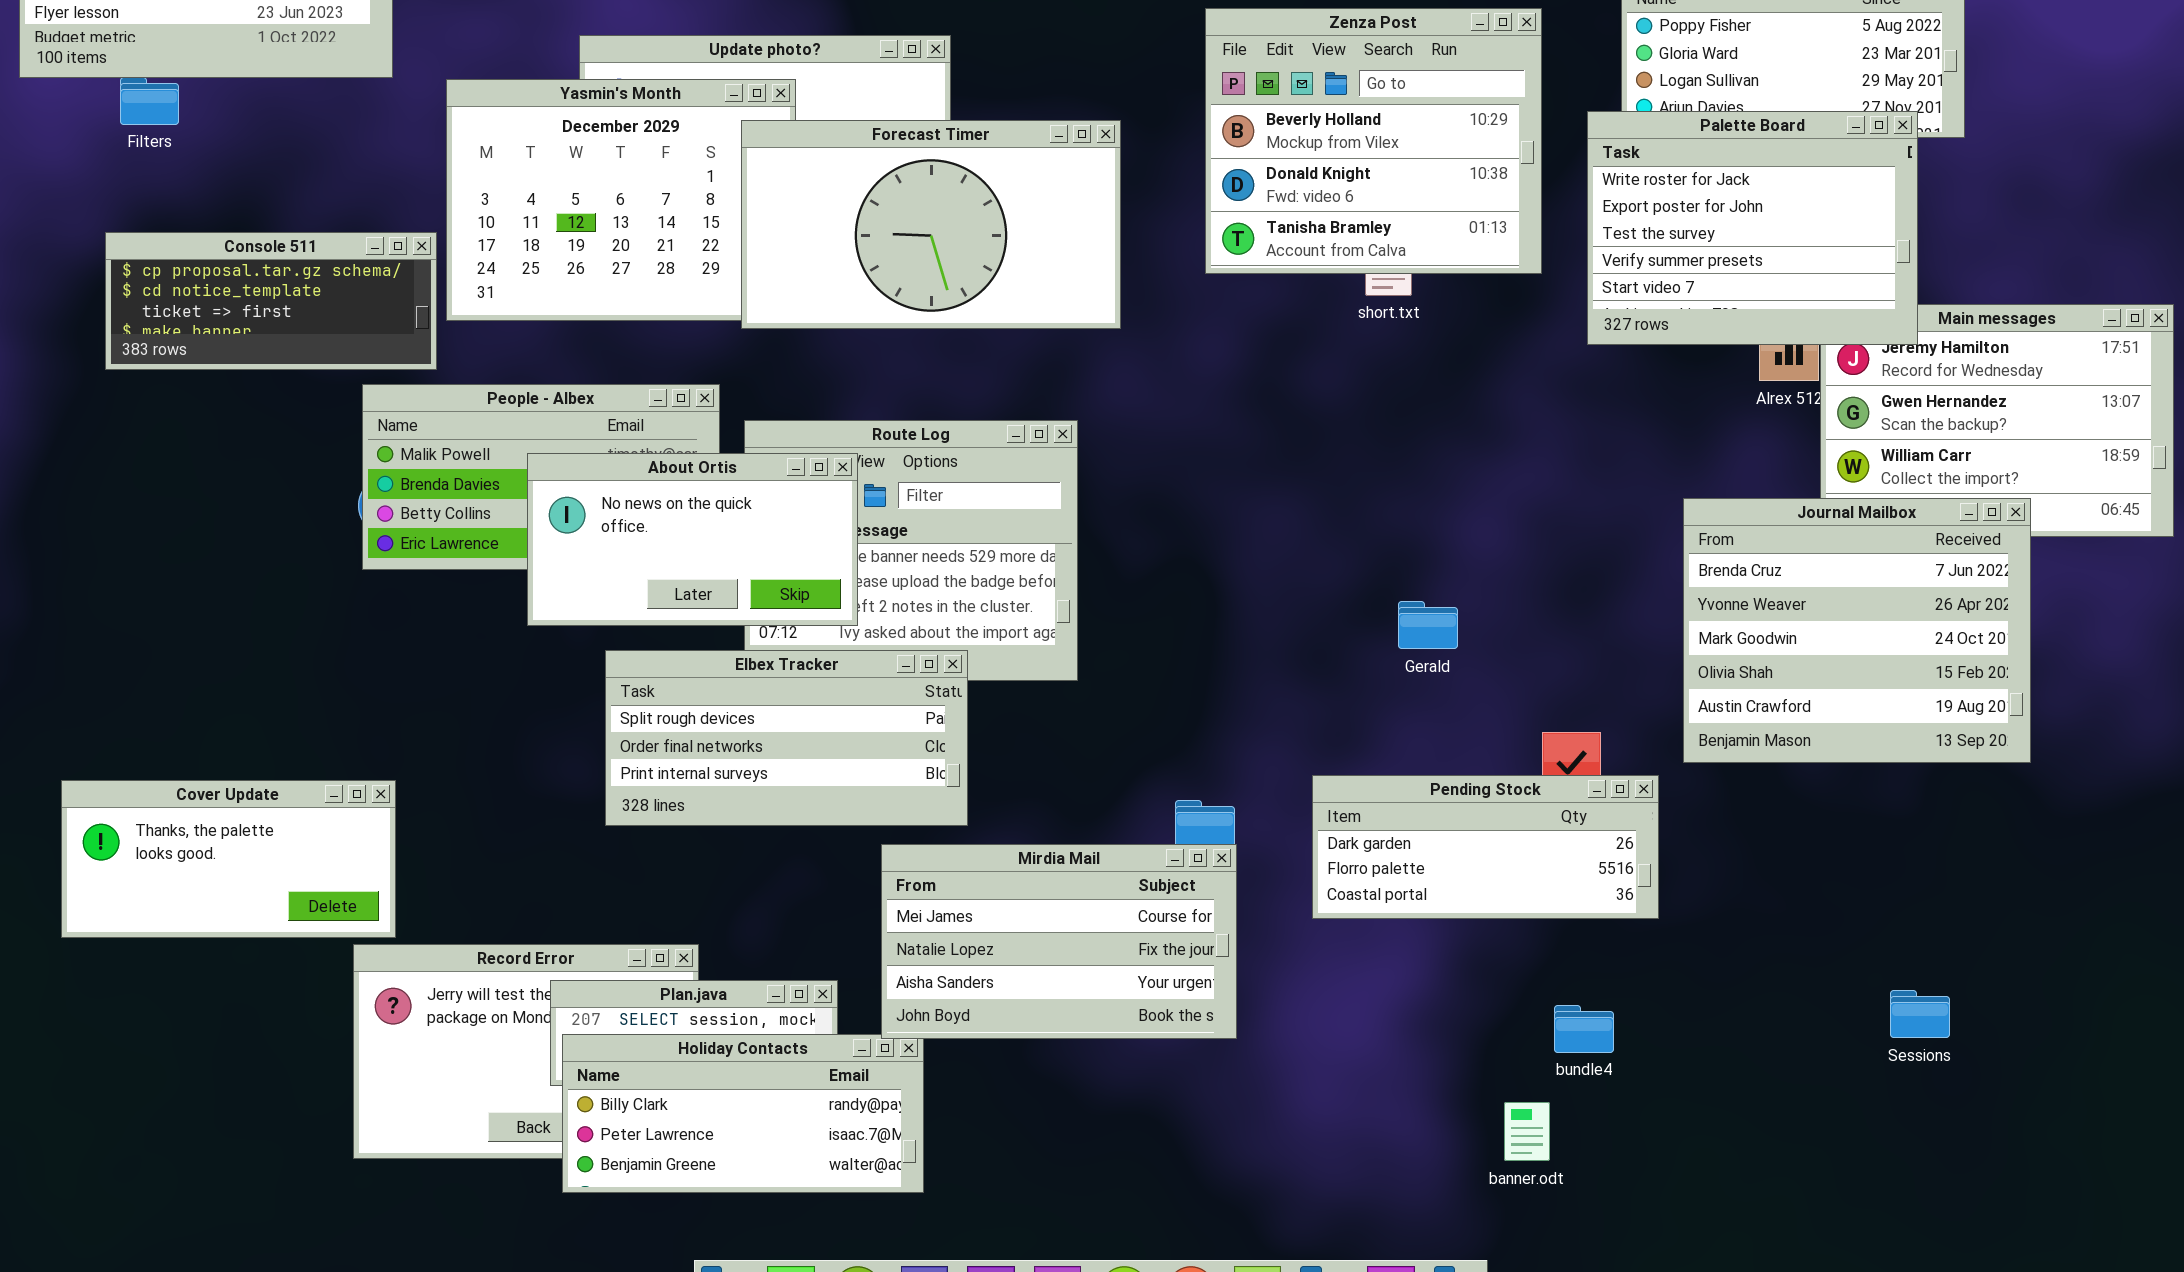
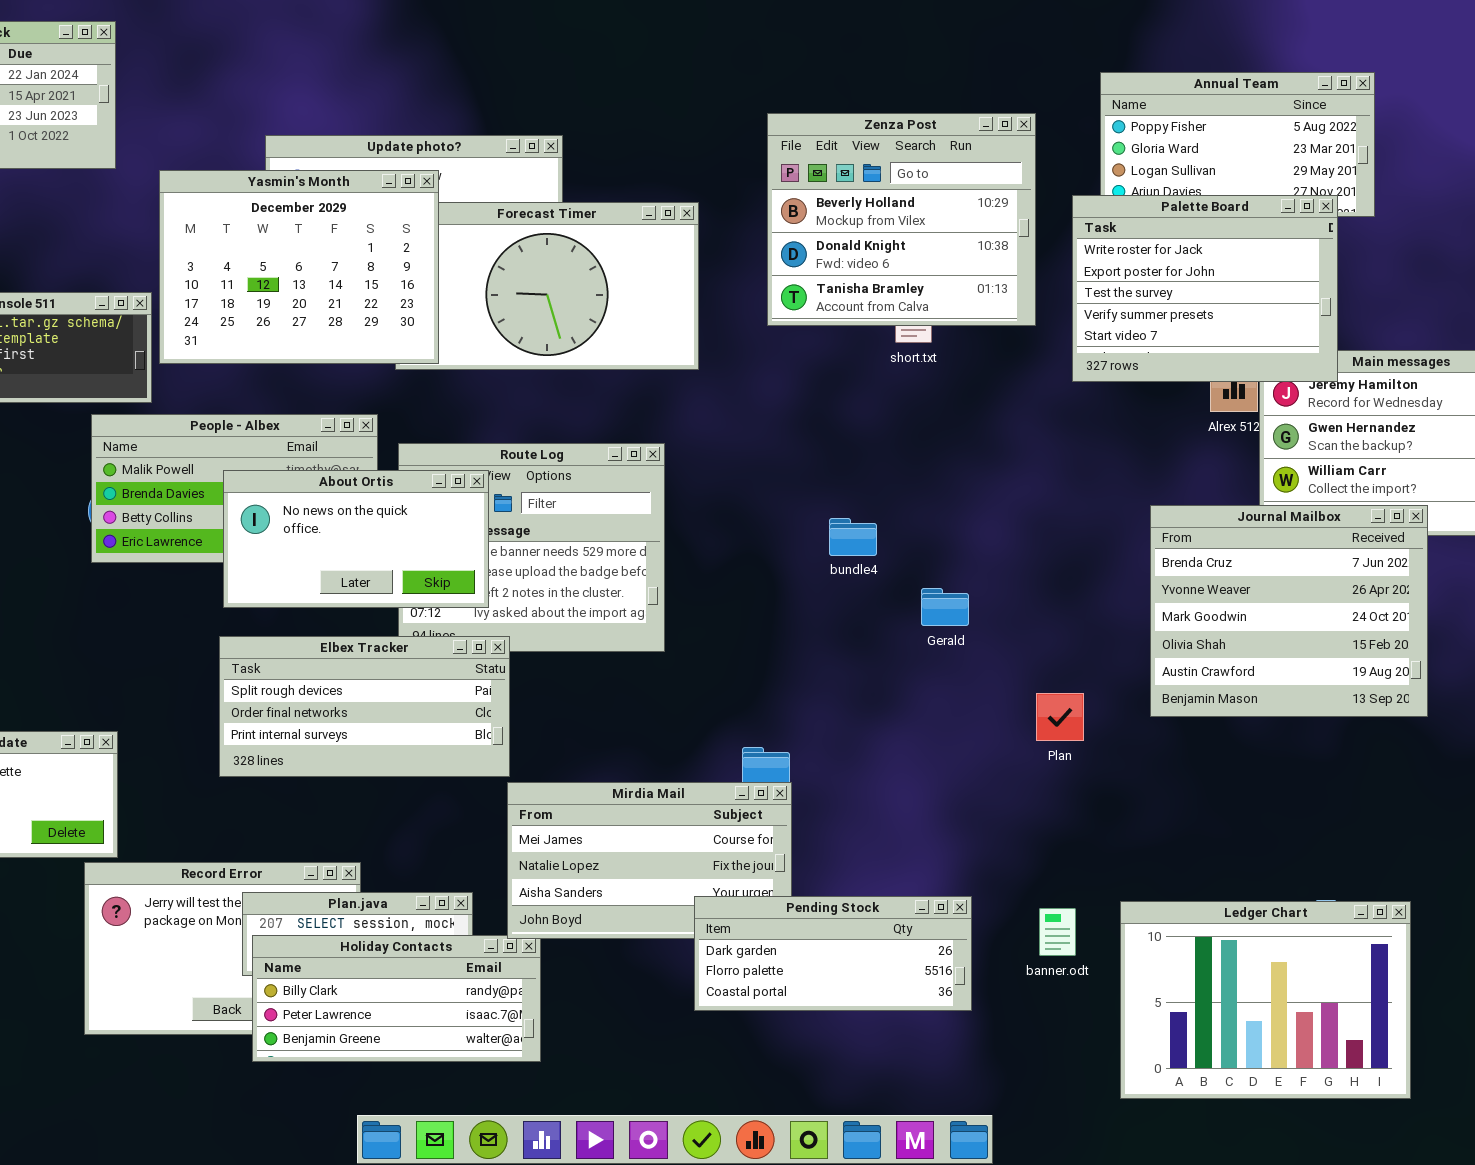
Yasmin's Month: [446,79,796,321] -> [159,170,439,364], raised
Elbex Tracker: [605,650,968,826] -> [219,636,510,777], moved
Pending Stock: [1312,775,1659,919] -> [694,896,972,1011], moved
Ledger Chart: none -> [1120,901,1411,1099], opened
bundle4: [1554,1005,1614,1053] -> [829,518,877,556], moved
banner.odt: [1504,1102,1550,1161] -> [1039,908,1076,956], moved

